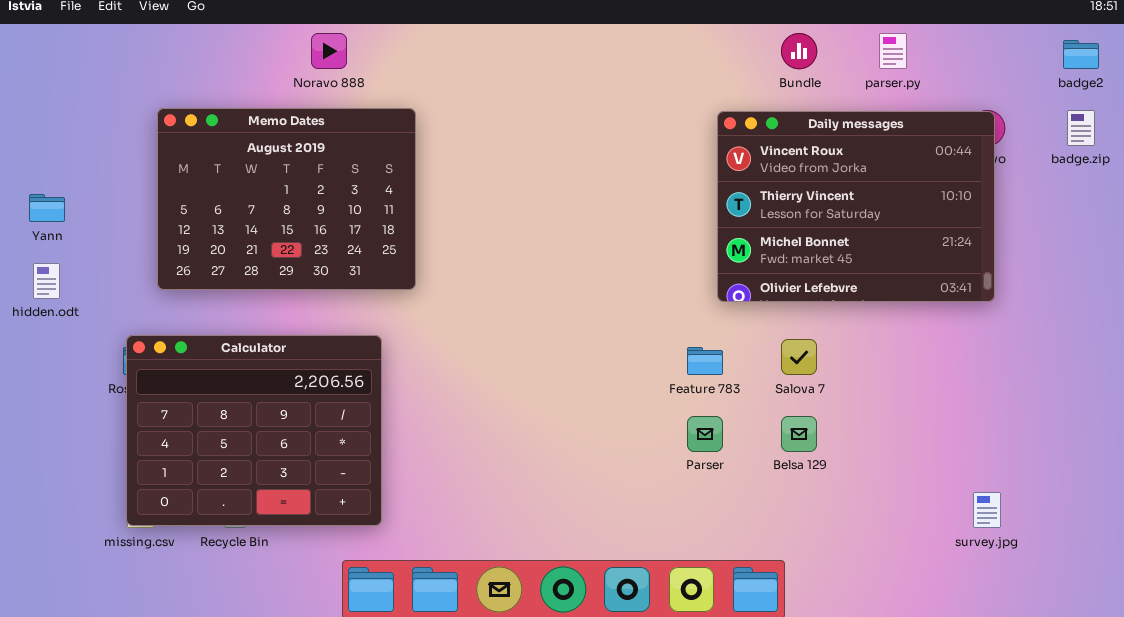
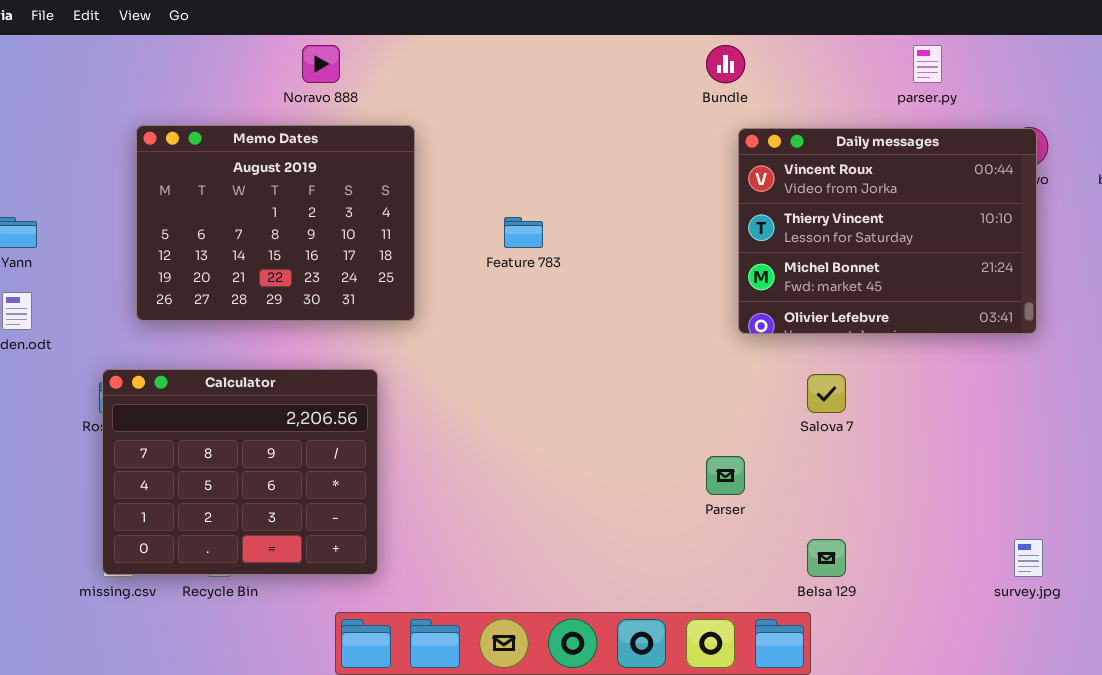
Bundle: [781,33,817,69] -> [706,45,745,83], moved
Feature 783: [687,347,723,375] -> [504,217,543,248], moved
Belsa 129: [781,416,817,452] -> [807,539,846,577], moved

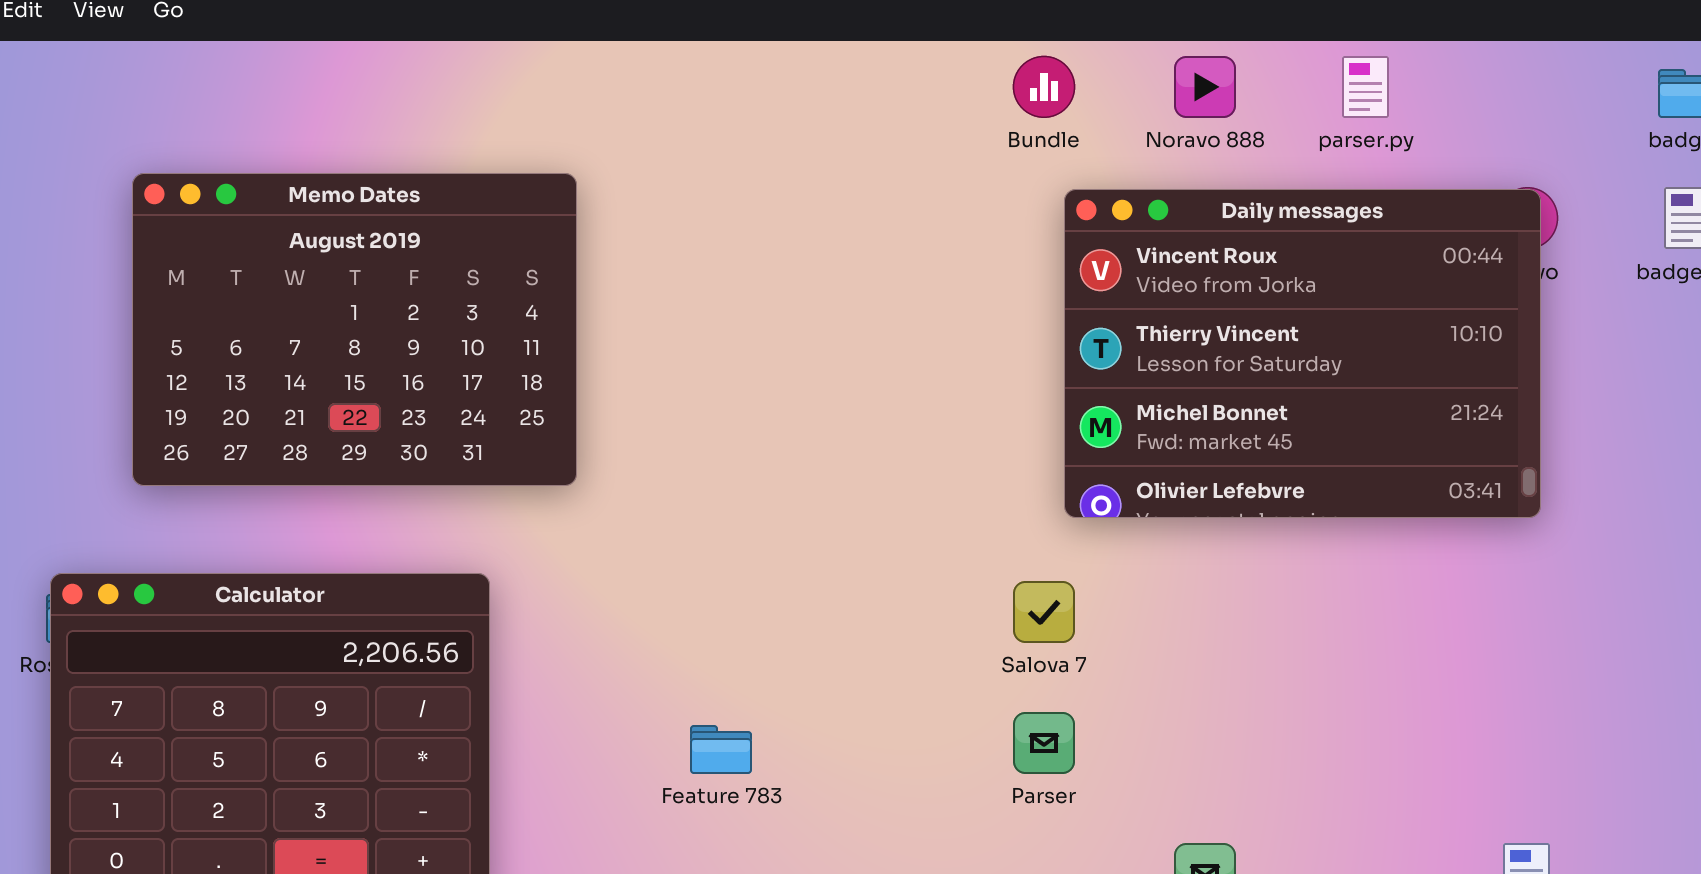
Noravo 888: [302,45,340,83] -> [1174,56,1236,118], moved
Memo Dates: [136,125,415,321] -> [132,173,577,486], moved
Feature 783: [504,217,543,248] -> [690,725,752,774], moved
Salova 7: [807,374,846,413] -> [1013,581,1075,643], moved

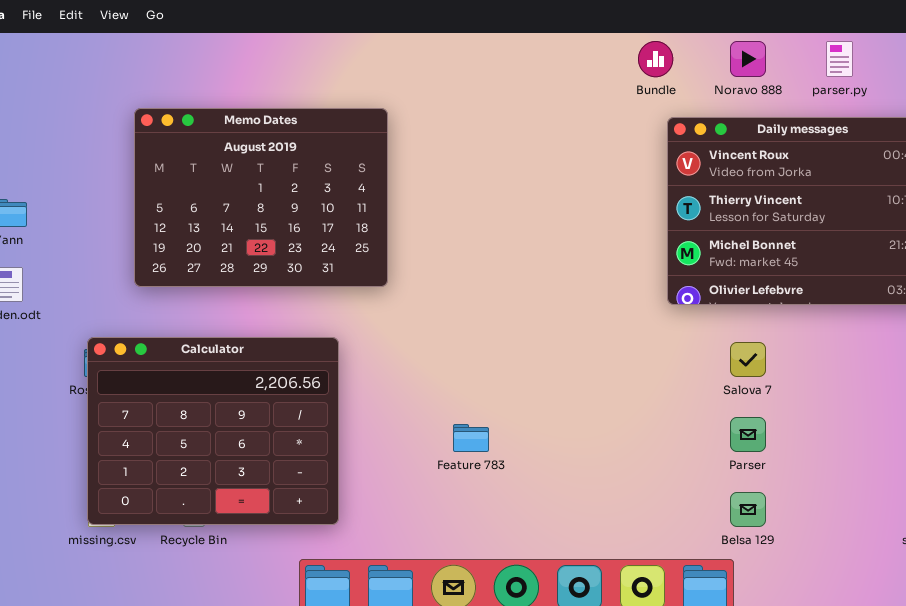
Salova 7: [1013,581,1075,643] -> [730,342,766,377], moved
Parser: [1013,712,1075,774] -> [730,417,766,452], moved

